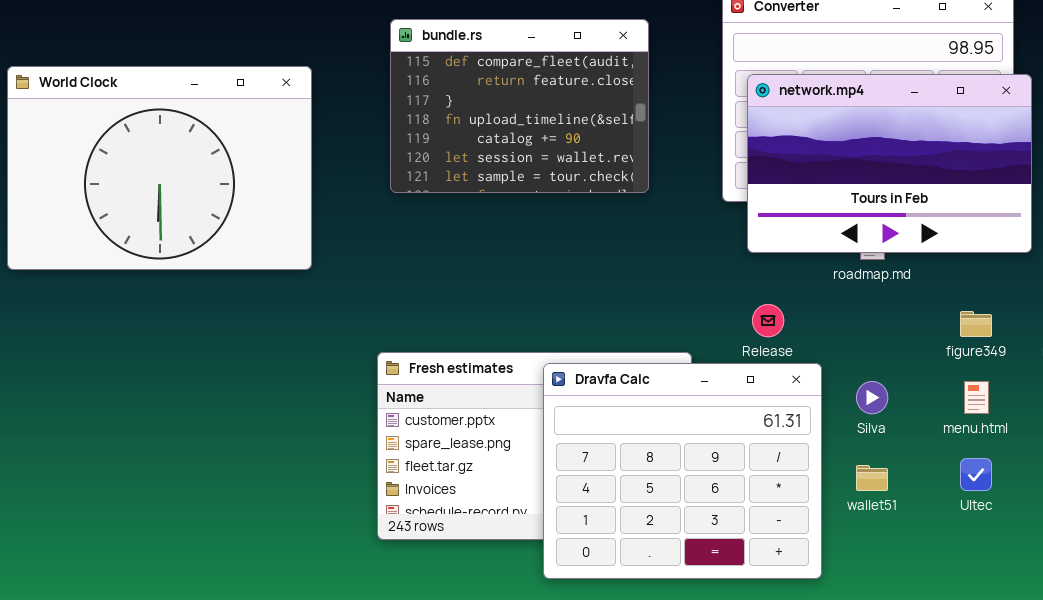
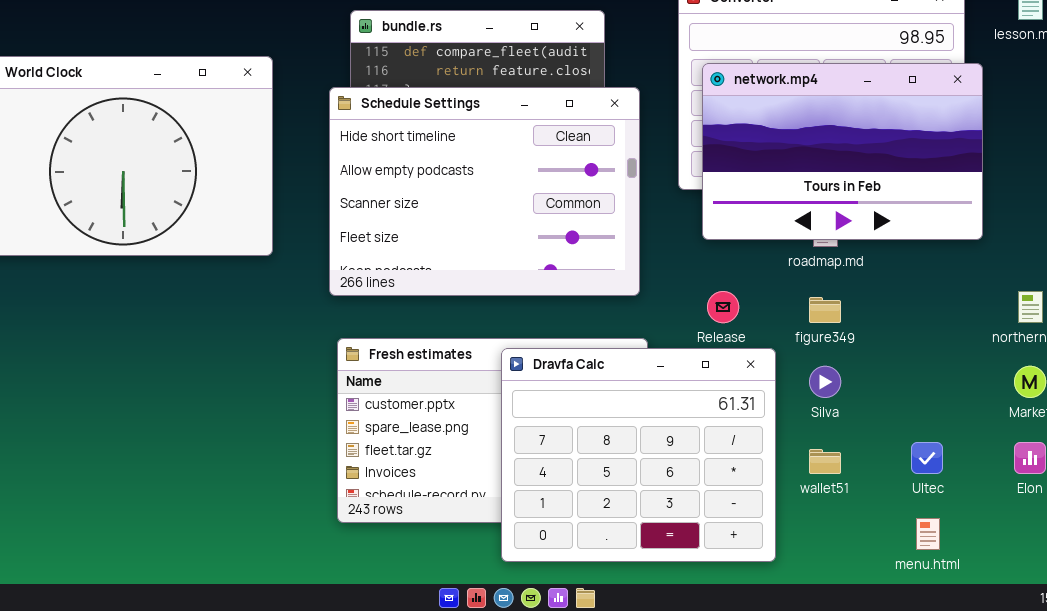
Schedule Settings: none -> [329,87,640,296], opened
figure349: [960,311,992,337] -> [809,297,841,323], moved
menu.html: [964,381,989,414] -> [916,518,940,550], moved

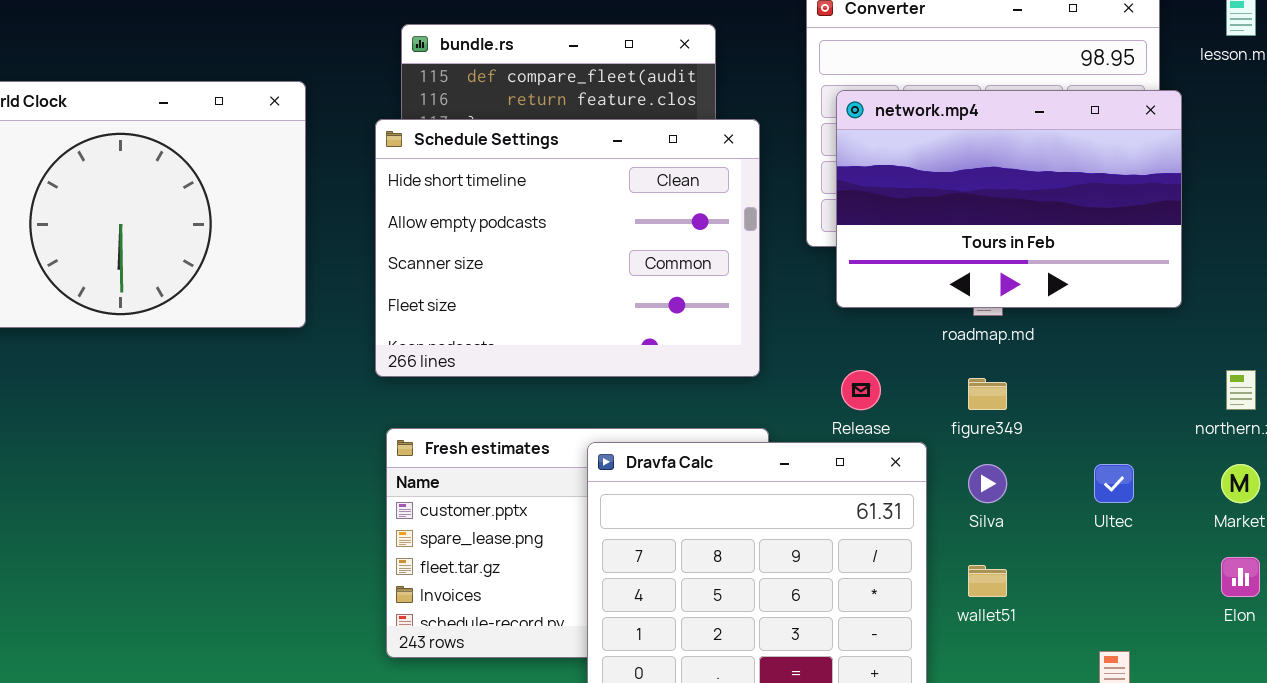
Ultec: [911,442,943,474] -> [1094,464,1134,503], moved

